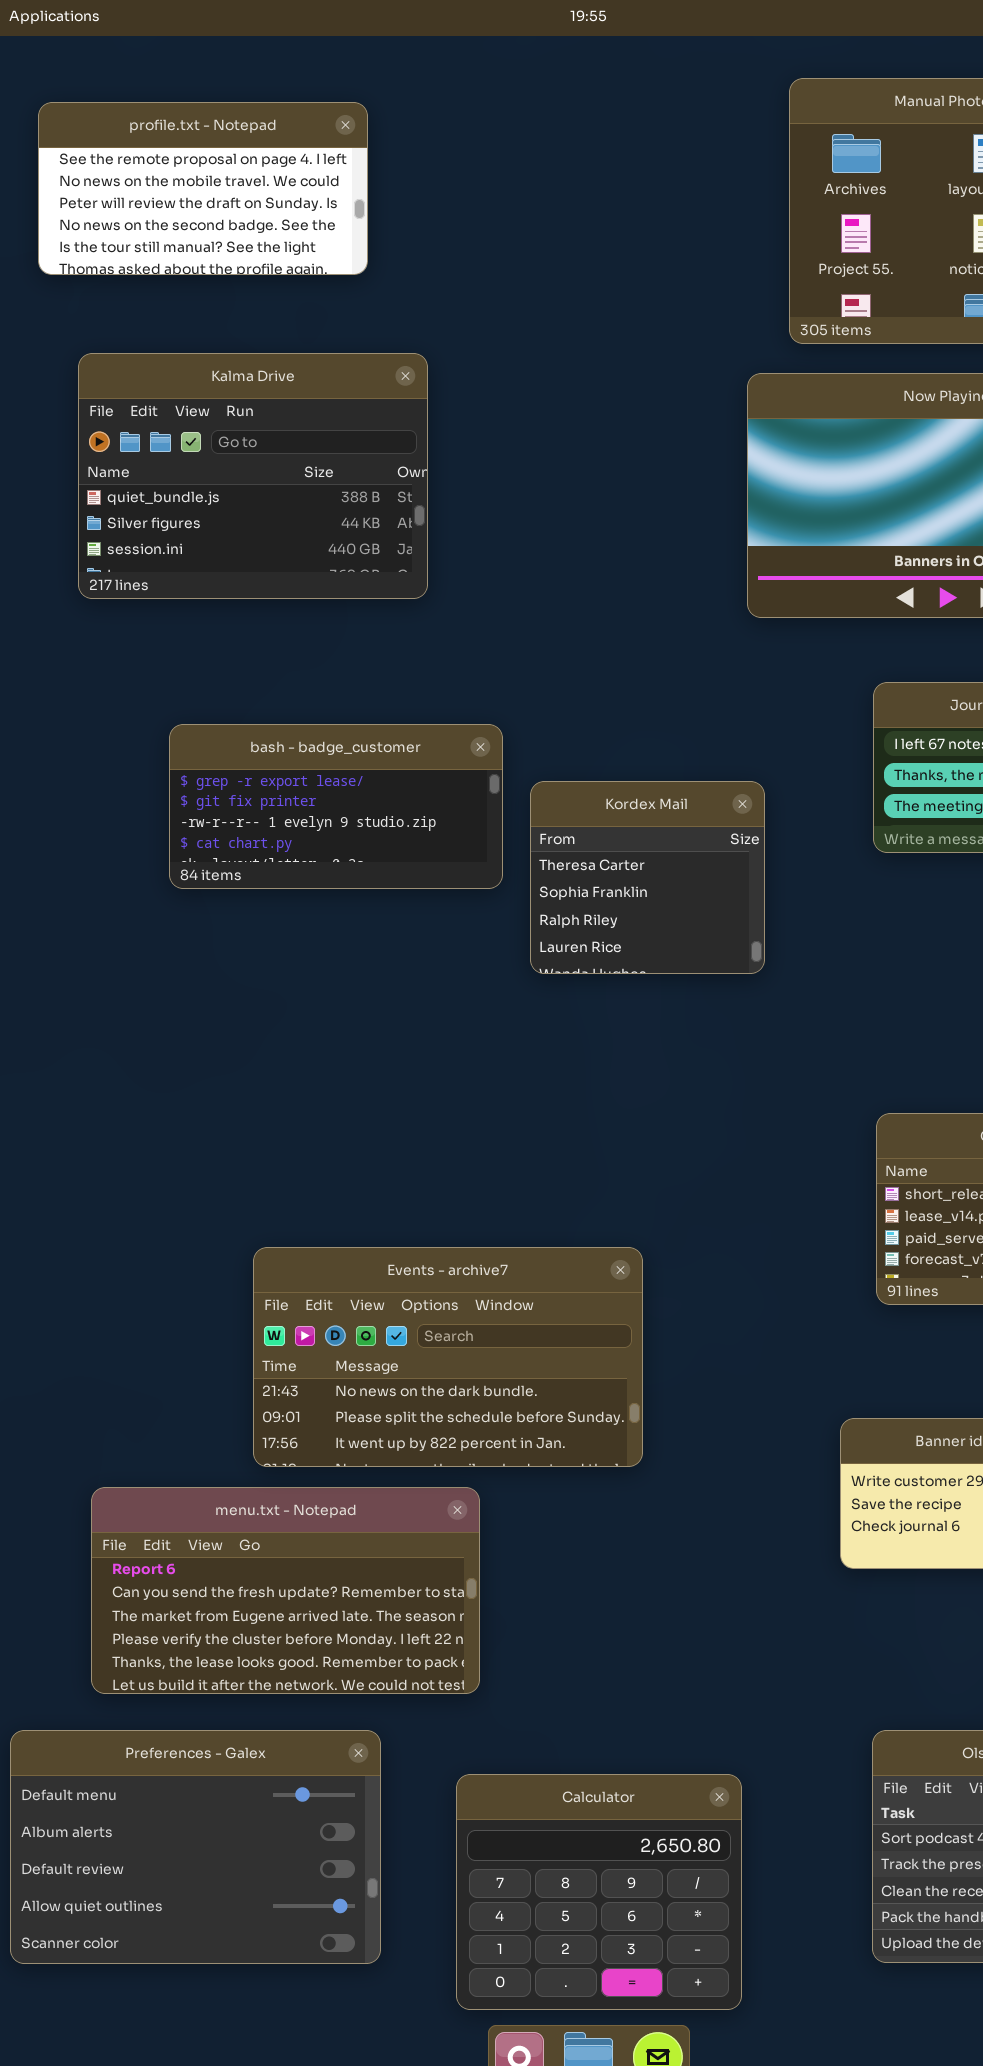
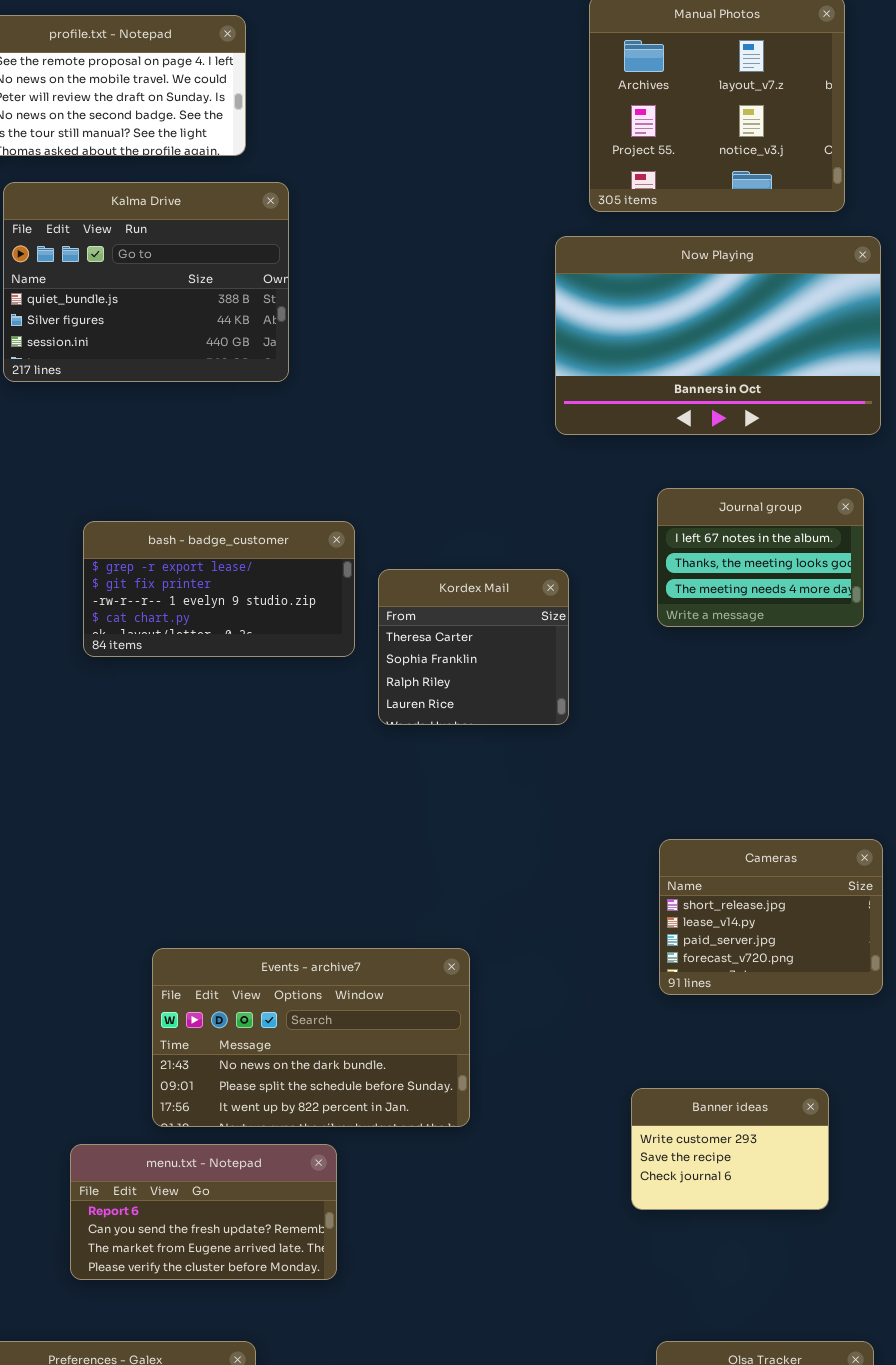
Kalma Drive: [78,353,428,599] -> [3,182,289,382], moved
menu.txt - Notepad: [91,1487,480,1694] -> [70,1144,337,1280], resized

